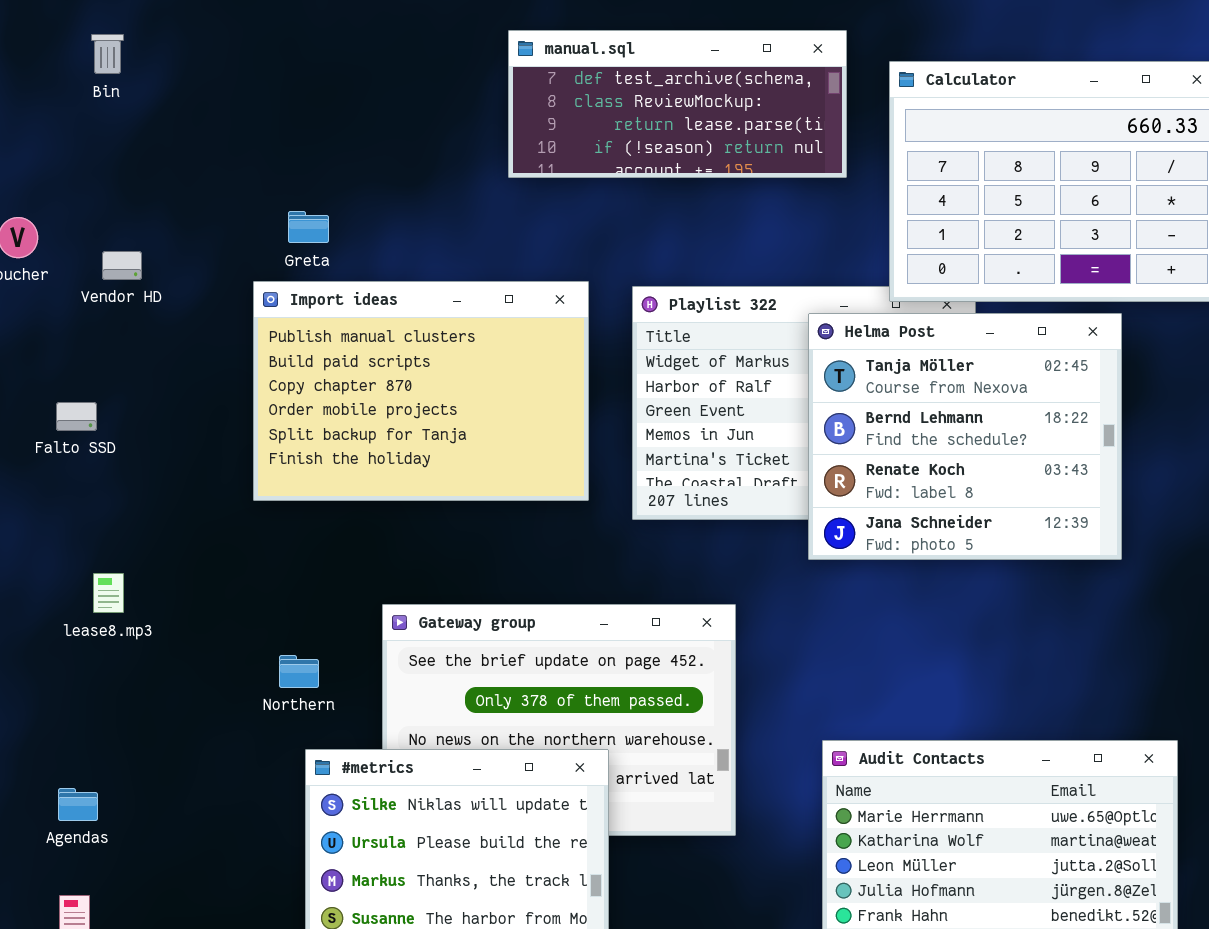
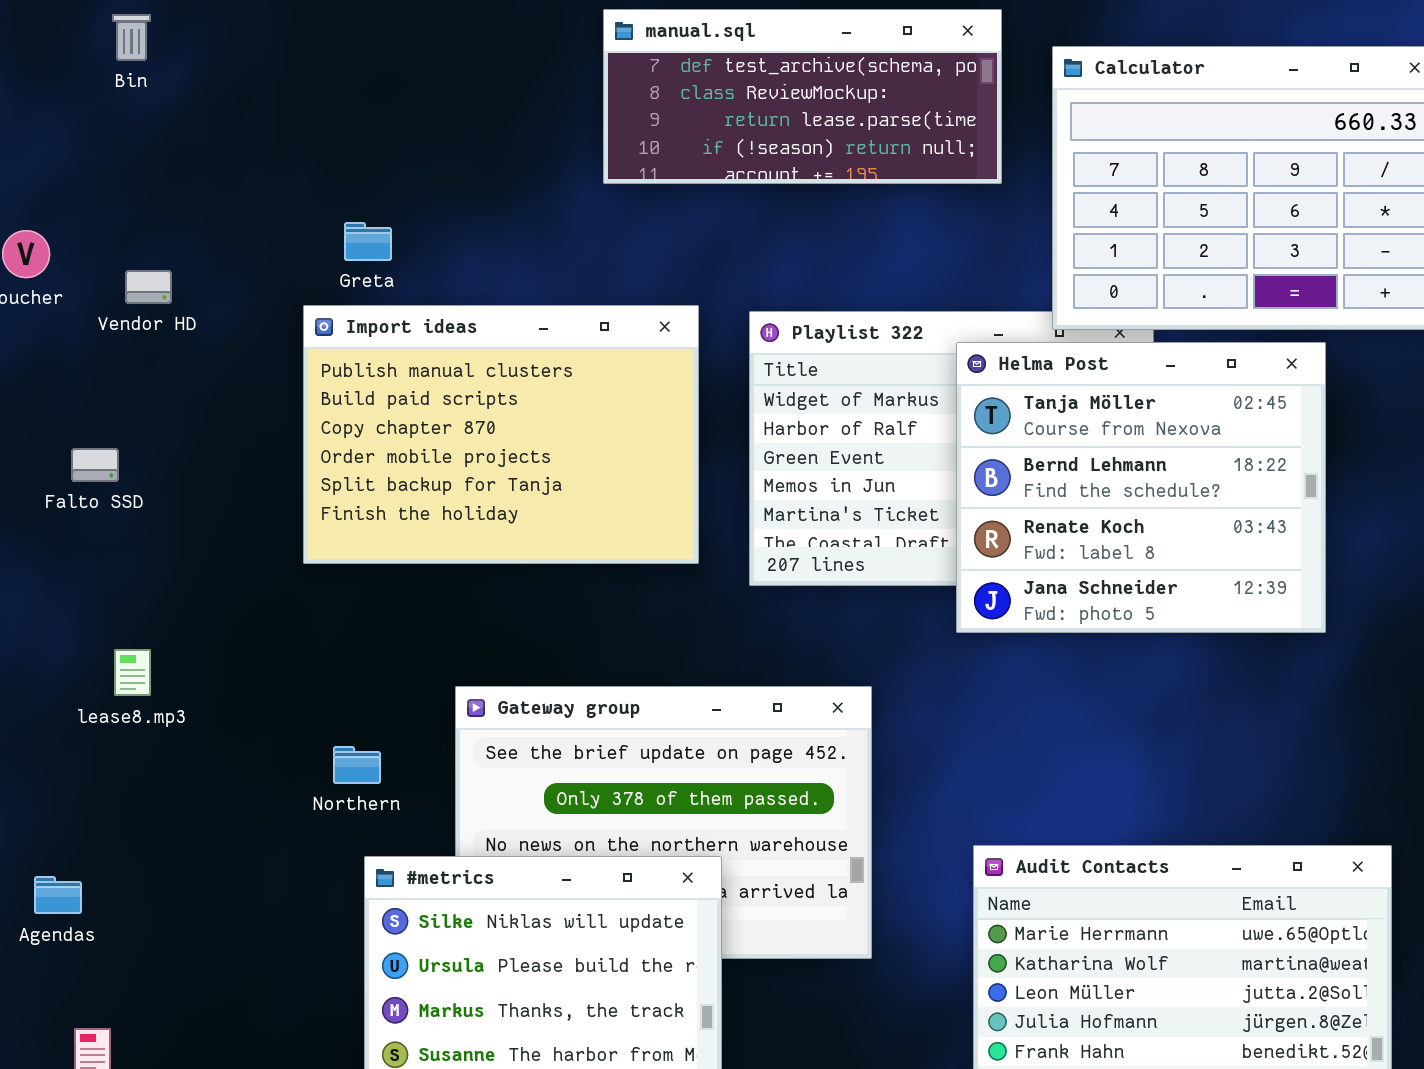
Agendas: [58,788,98,821] -> [34,876,82,914], moved

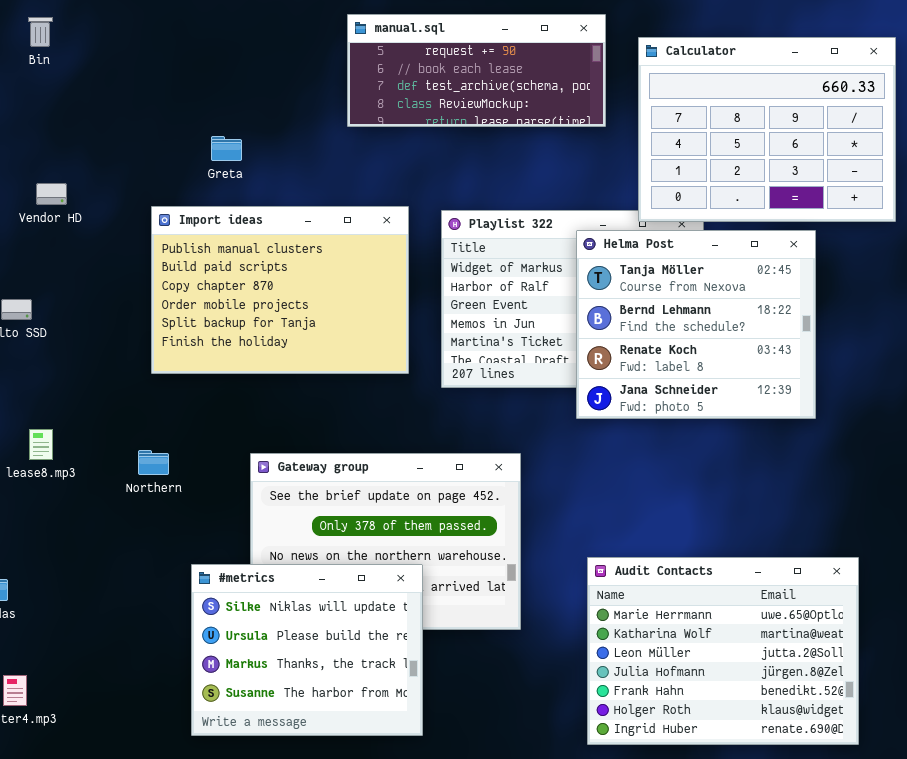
manual.sql: [603,9,1002,184] -> [347,14,606,127], scrolled up 2 rows
Greta: [344,222,392,261] -> [211,136,242,161], moved
Northern: [333,746,381,784] -> [138,450,169,475], moved

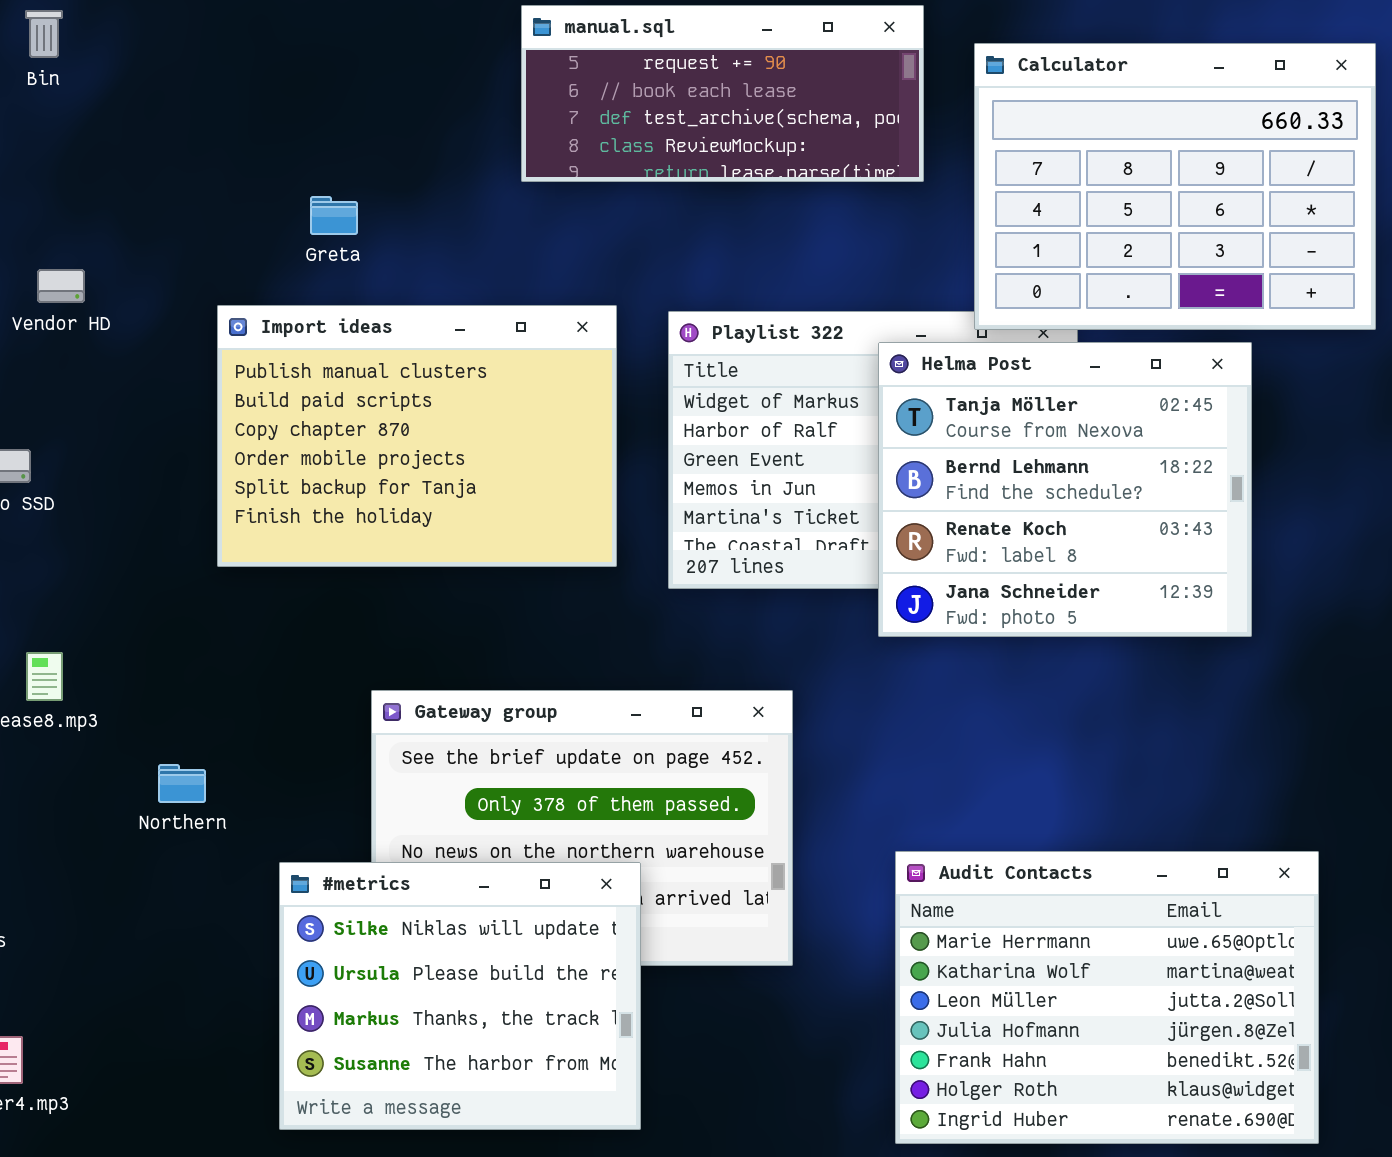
Northern: [138,450,169,475] -> [158,764,206,803], moved

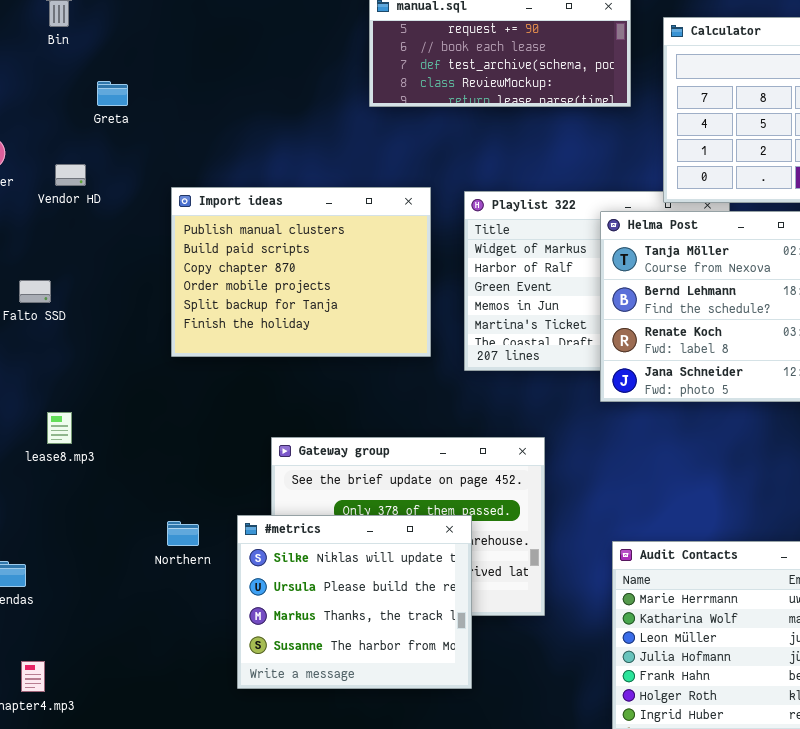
Greta: [310,196,358,235] -> [97,81,128,106], moved
Northern: [158,764,206,803] -> [167,521,199,546], moved
#metrics: [279,862,641,1130] -> [237,515,472,689], moved

